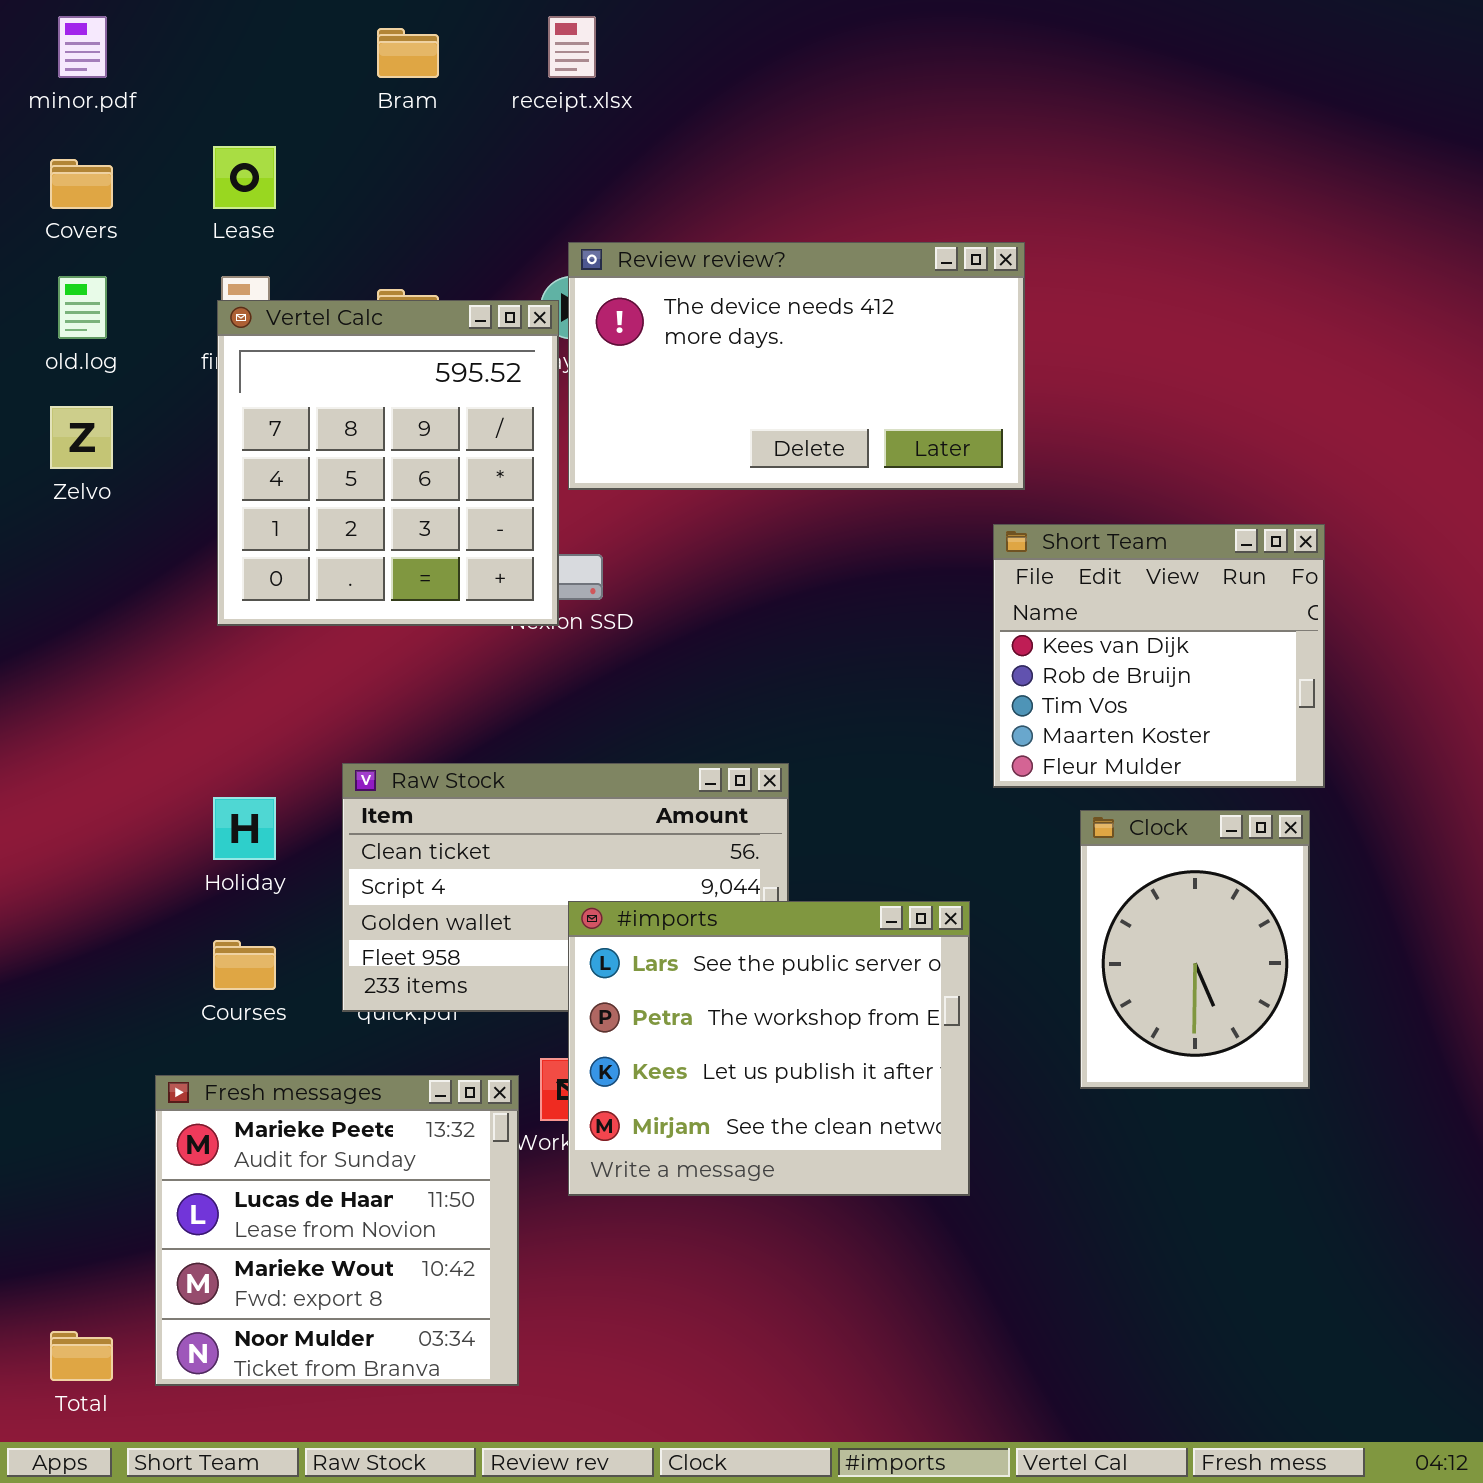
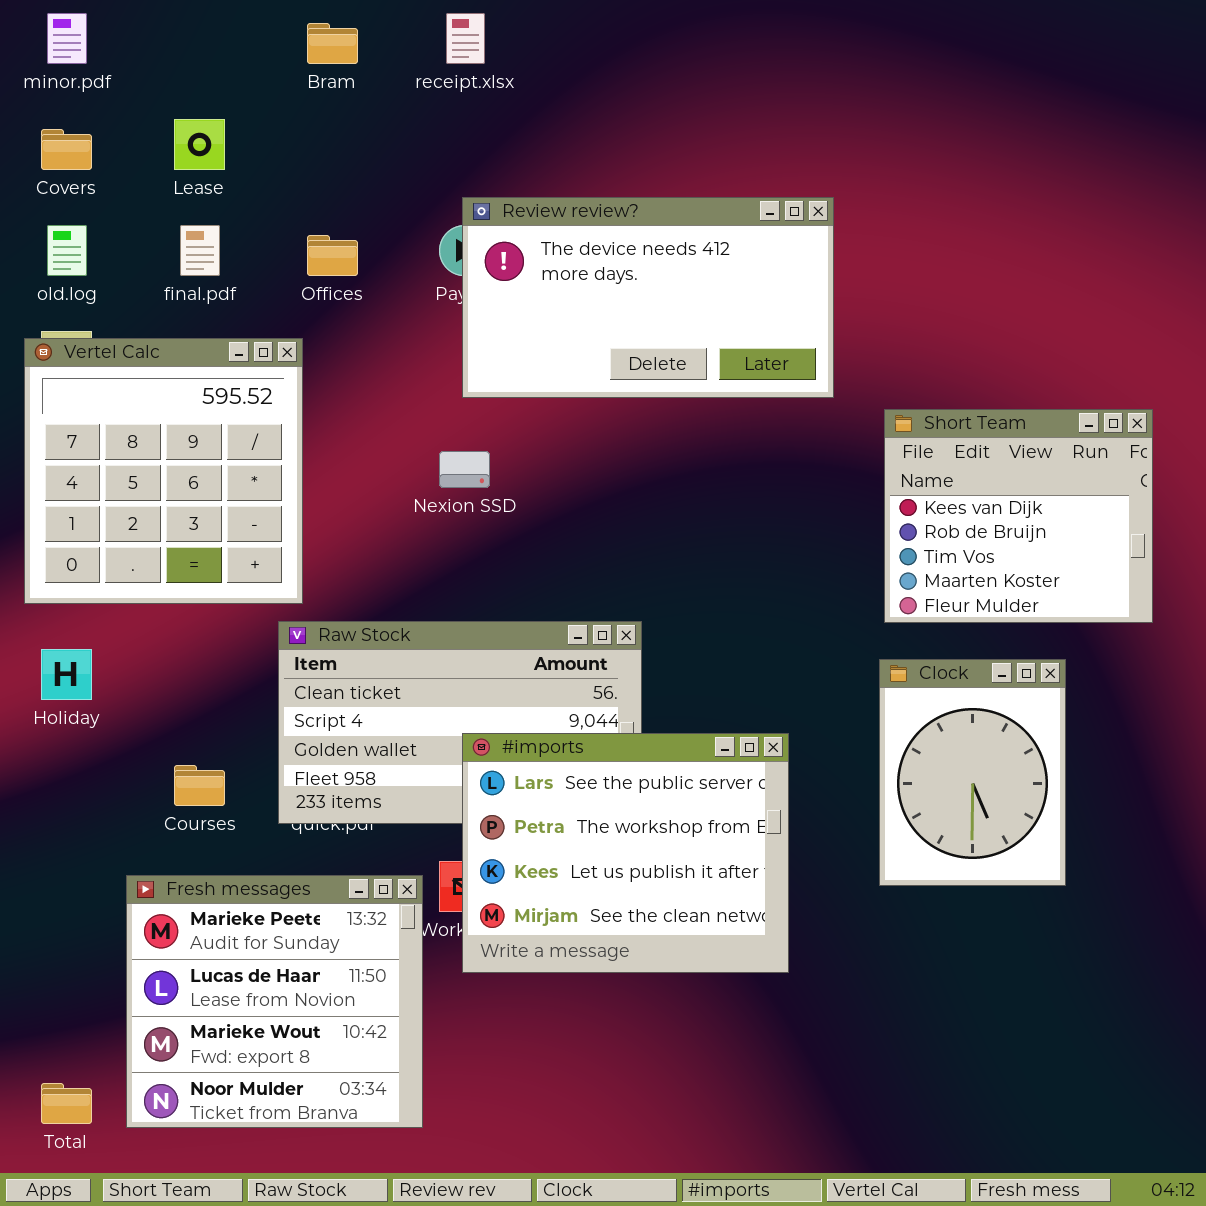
Vertel Calc: [217,300,559,626] -> [24,338,303,604], moved
Short Team: [993,524,1325,788] -> [884,409,1153,623], moved
Holiday: [213,797,276,860] -> [41,649,92,700], moved

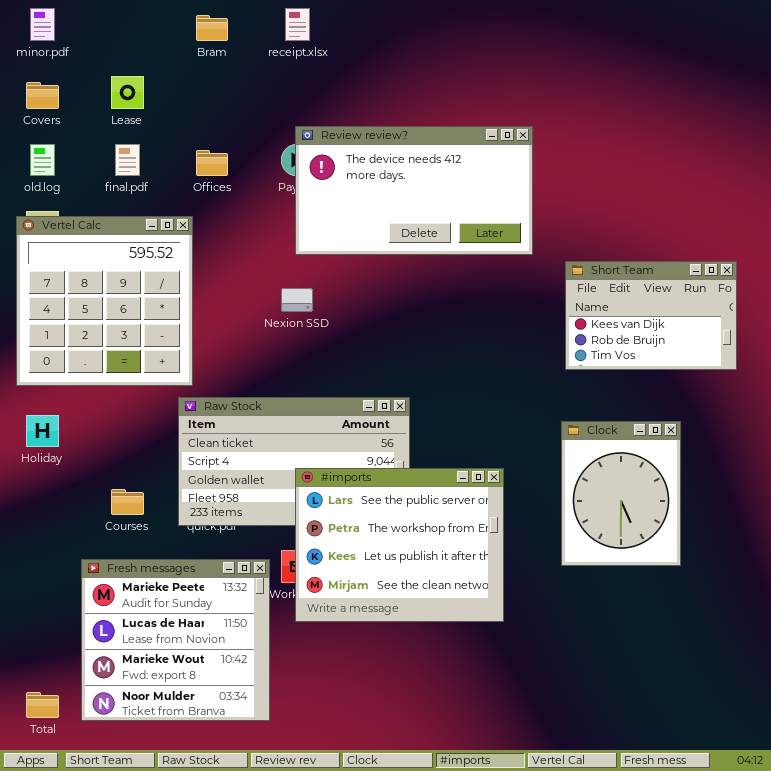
Short Team: [884,409,1153,623] -> [565,261,737,370], resized

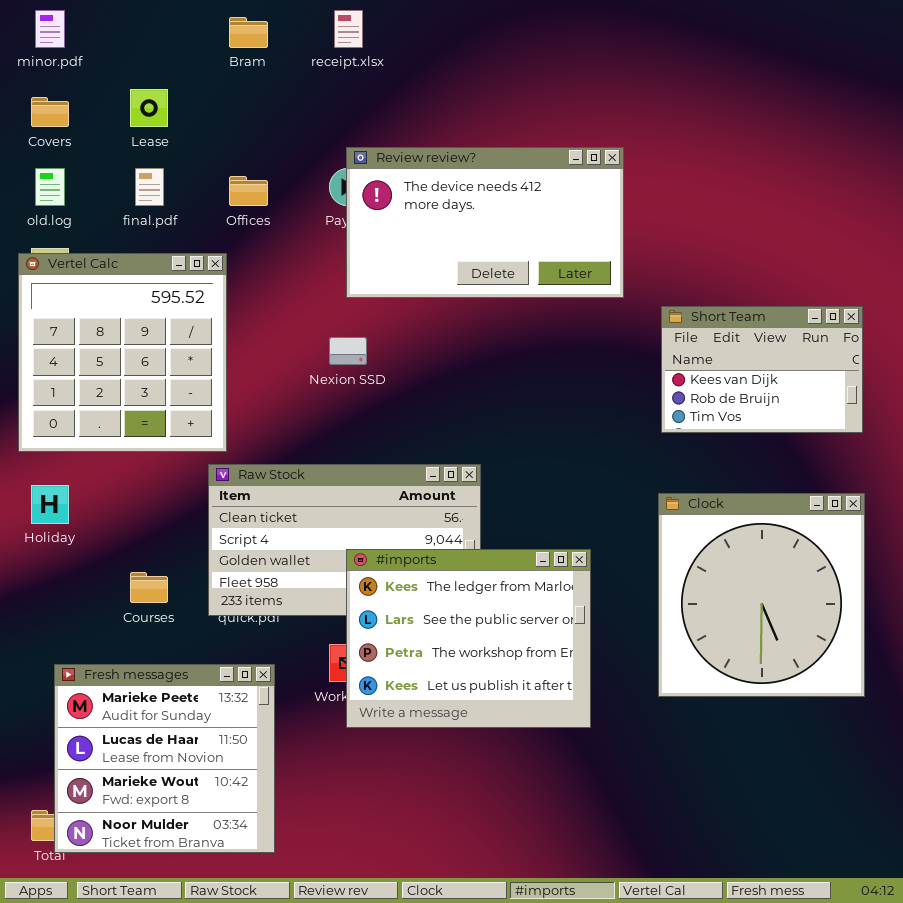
Clock: [561,421,681,566] -> [658,493,865,697], resized
#imports: [295,468,504,622] -> [346,549,591,728], scrolled up 1 row
Fresh messages: [81,559,270,721] -> [54,664,275,853], moved

